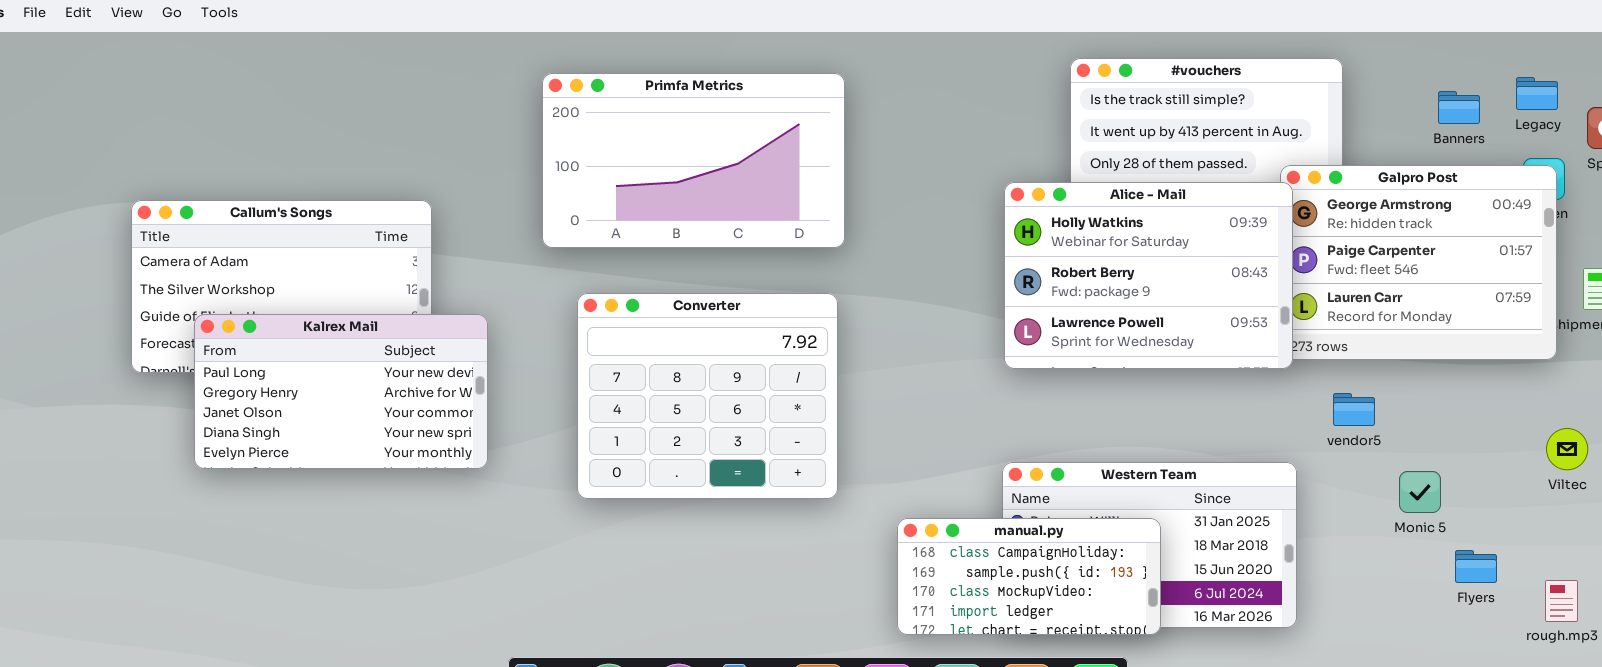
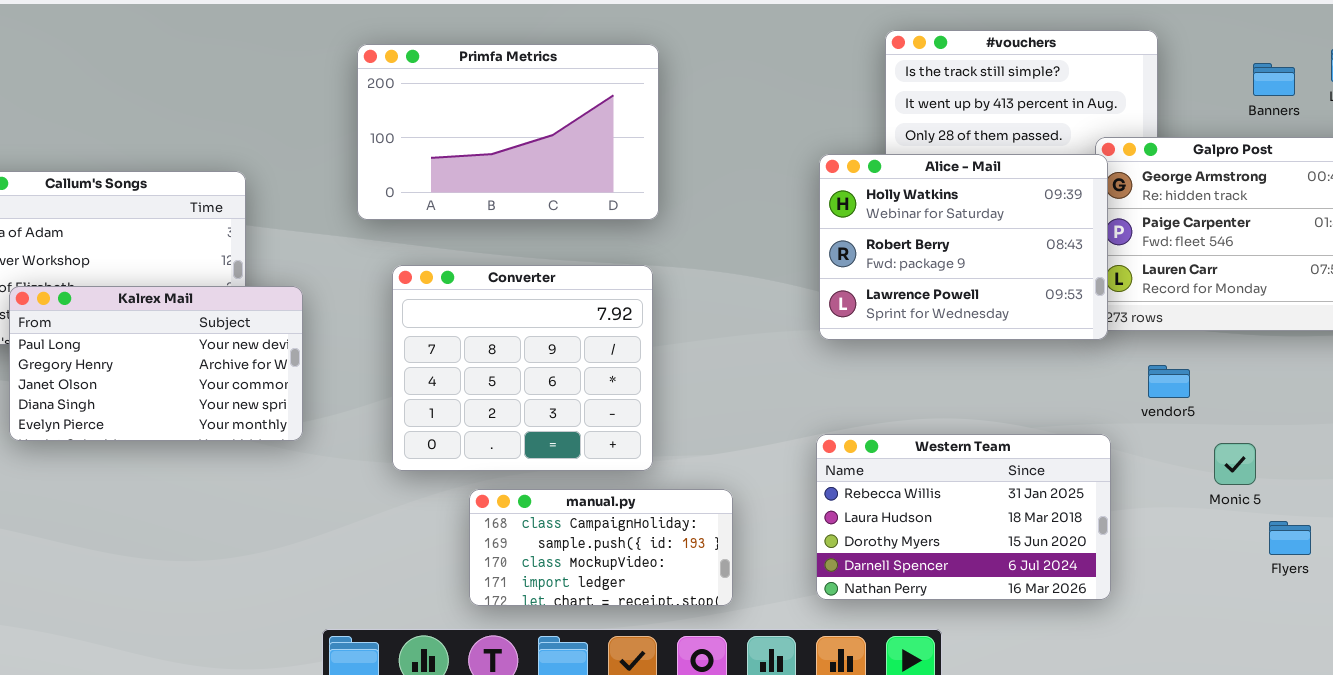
manual.py: [897,518,1161,635] -> [469,489,733,606], moved

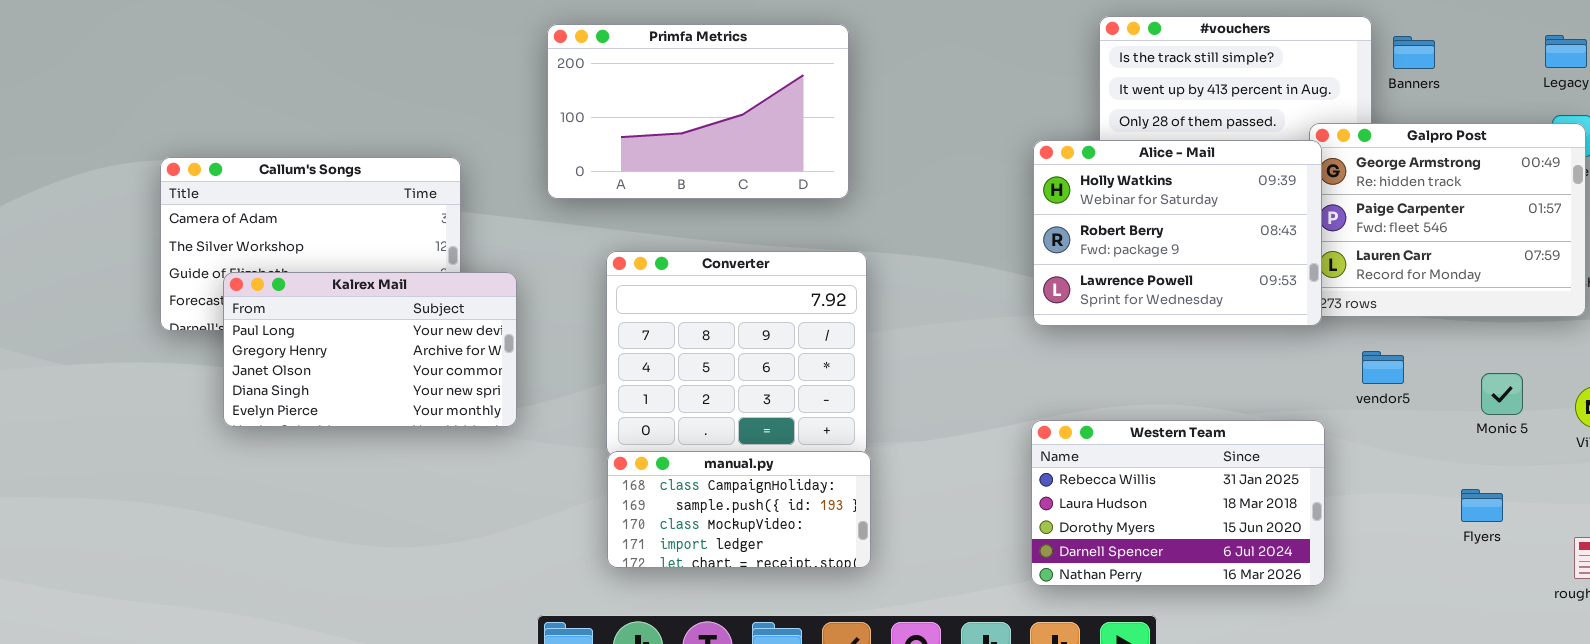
Primfa Metrics: [357,44,659,220] -> [547,24,849,199], moved
Banners: [1253,63,1295,96] -> [1393,36,1435,69], moved
Monic 5: [1214,443,1256,485] -> [1481,373,1523,415], moved
manual.py: [469,489,733,606] -> [607,451,871,568], moved
Flyers: [1269,521,1311,555] -> [1461,489,1503,522], moved

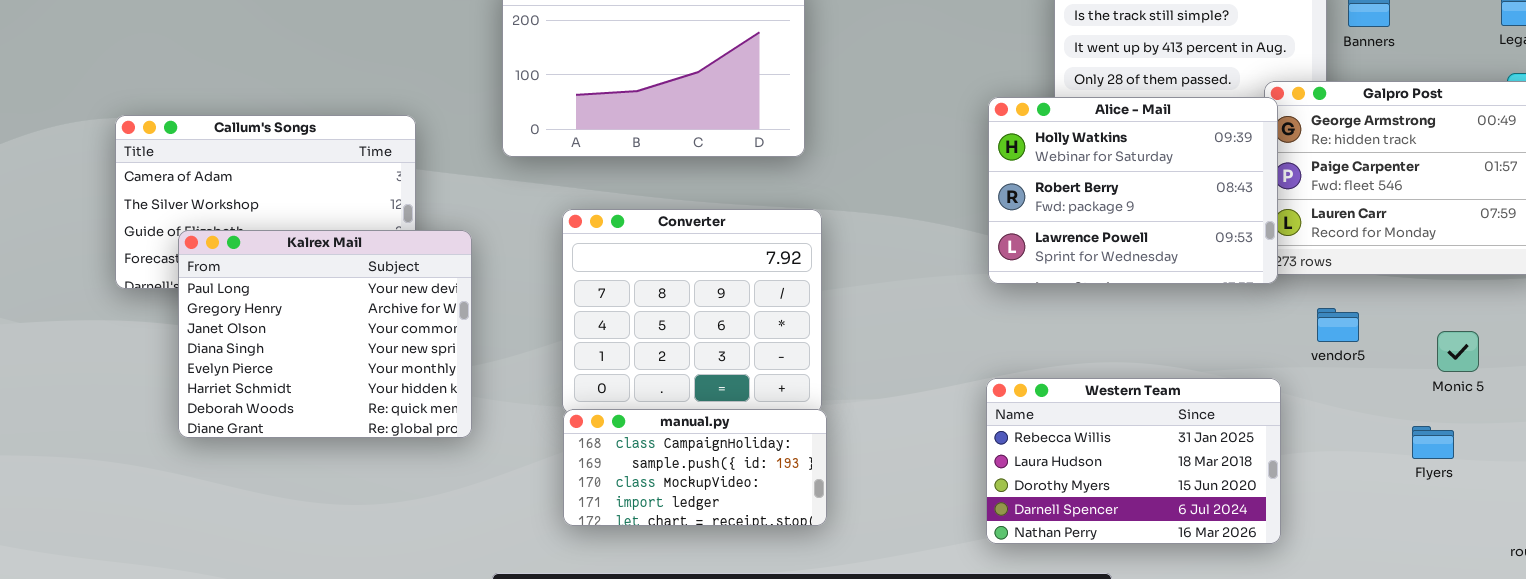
Kalrex Mail: [223,272,517,427] -> [178,230,472,438], resized
Flyers: [1461,489,1503,522] -> [1412,426,1454,459], moved

